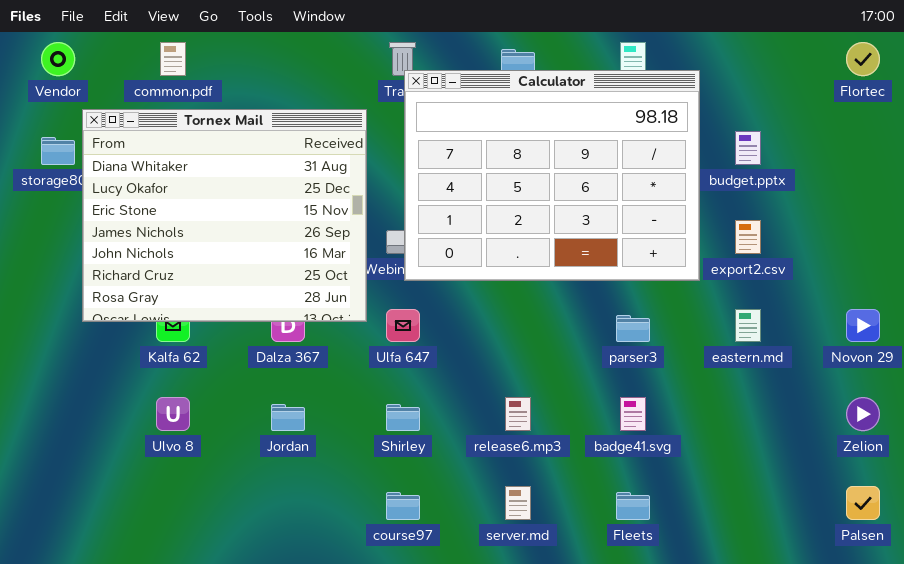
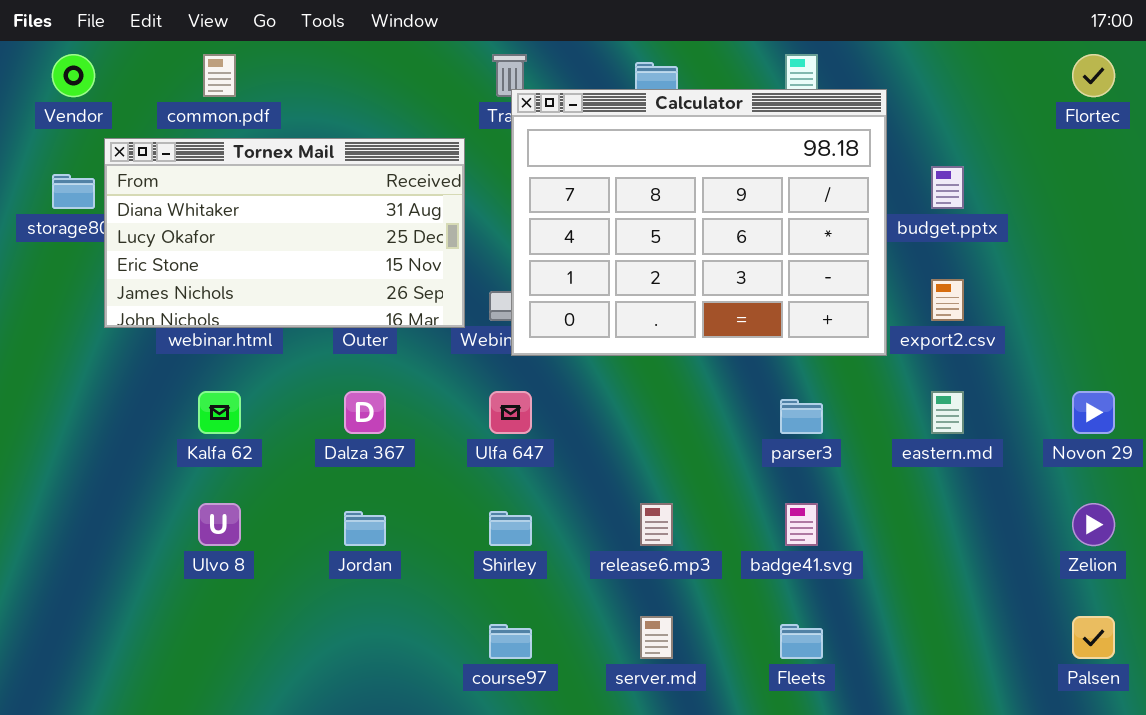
Tornex Mail: [82,109,367,322] -> [104,138,465,328], resized

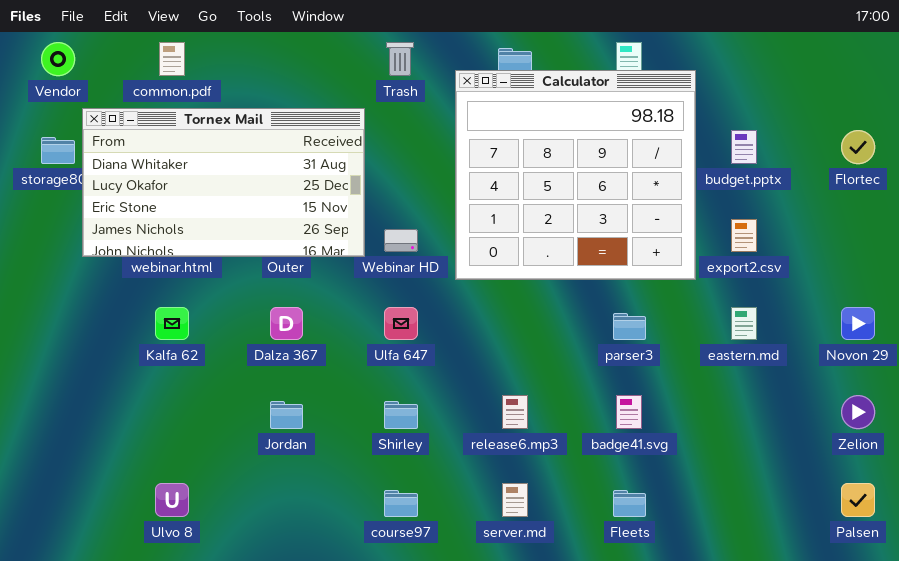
Flortec: [1072,54,1115,97] -> [841,130,875,164], moved
Calculator: [511,89,887,356] -> [455,70,696,280], resized
Ulvo 8: [198,503,241,546] -> [155,483,189,517], moved

